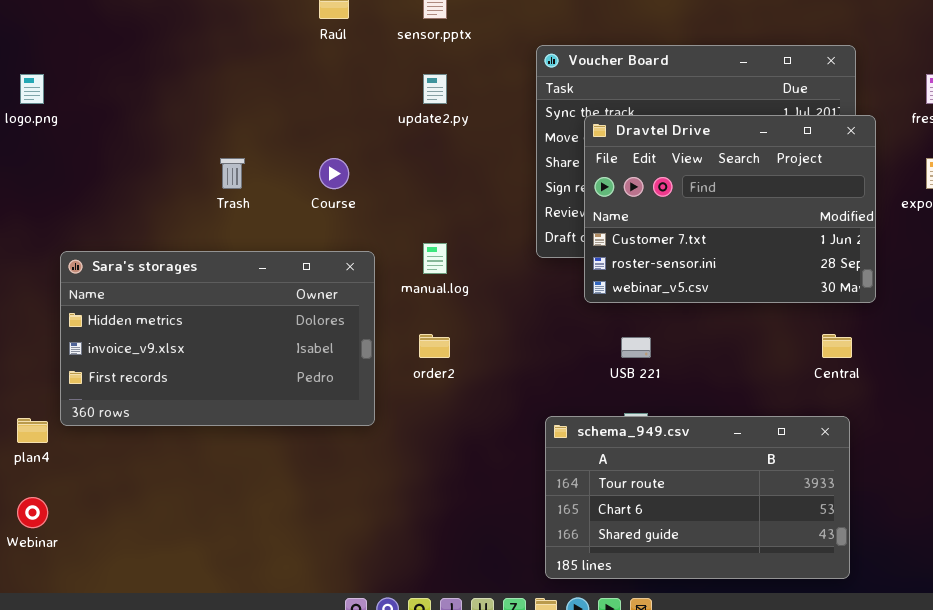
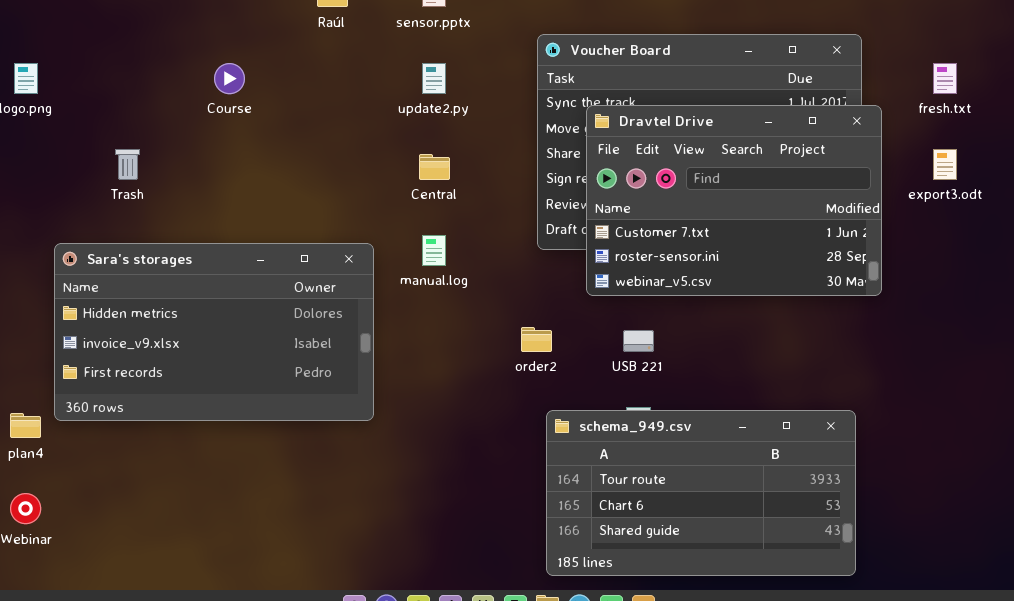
Trash: [220,158,245,189] -> [115,149,140,180], moved
Course: [319,158,349,189] -> [214,63,245,94], moved
order2: [419,334,450,358] -> [521,327,552,352], moved
Central: [822,334,852,358] -> [419,154,450,180], moved

